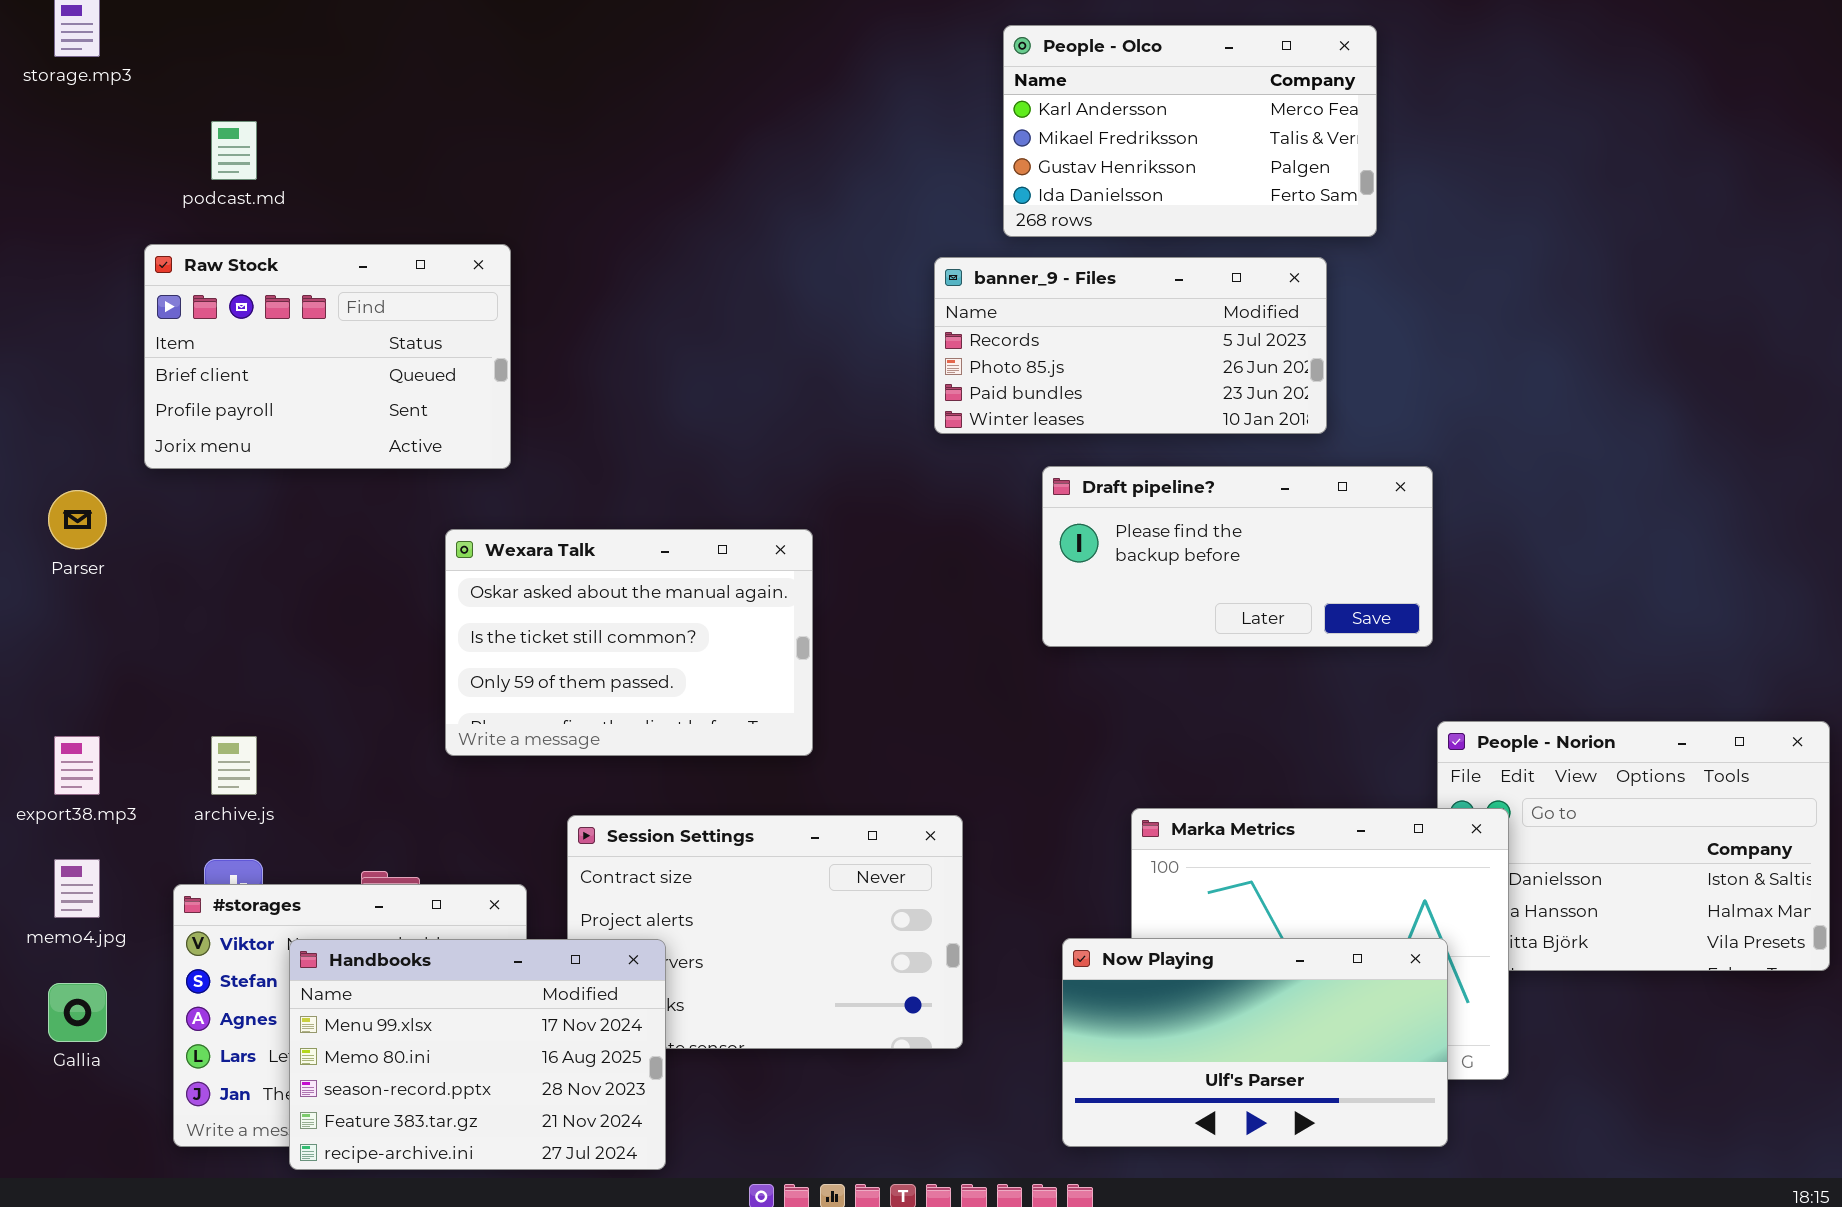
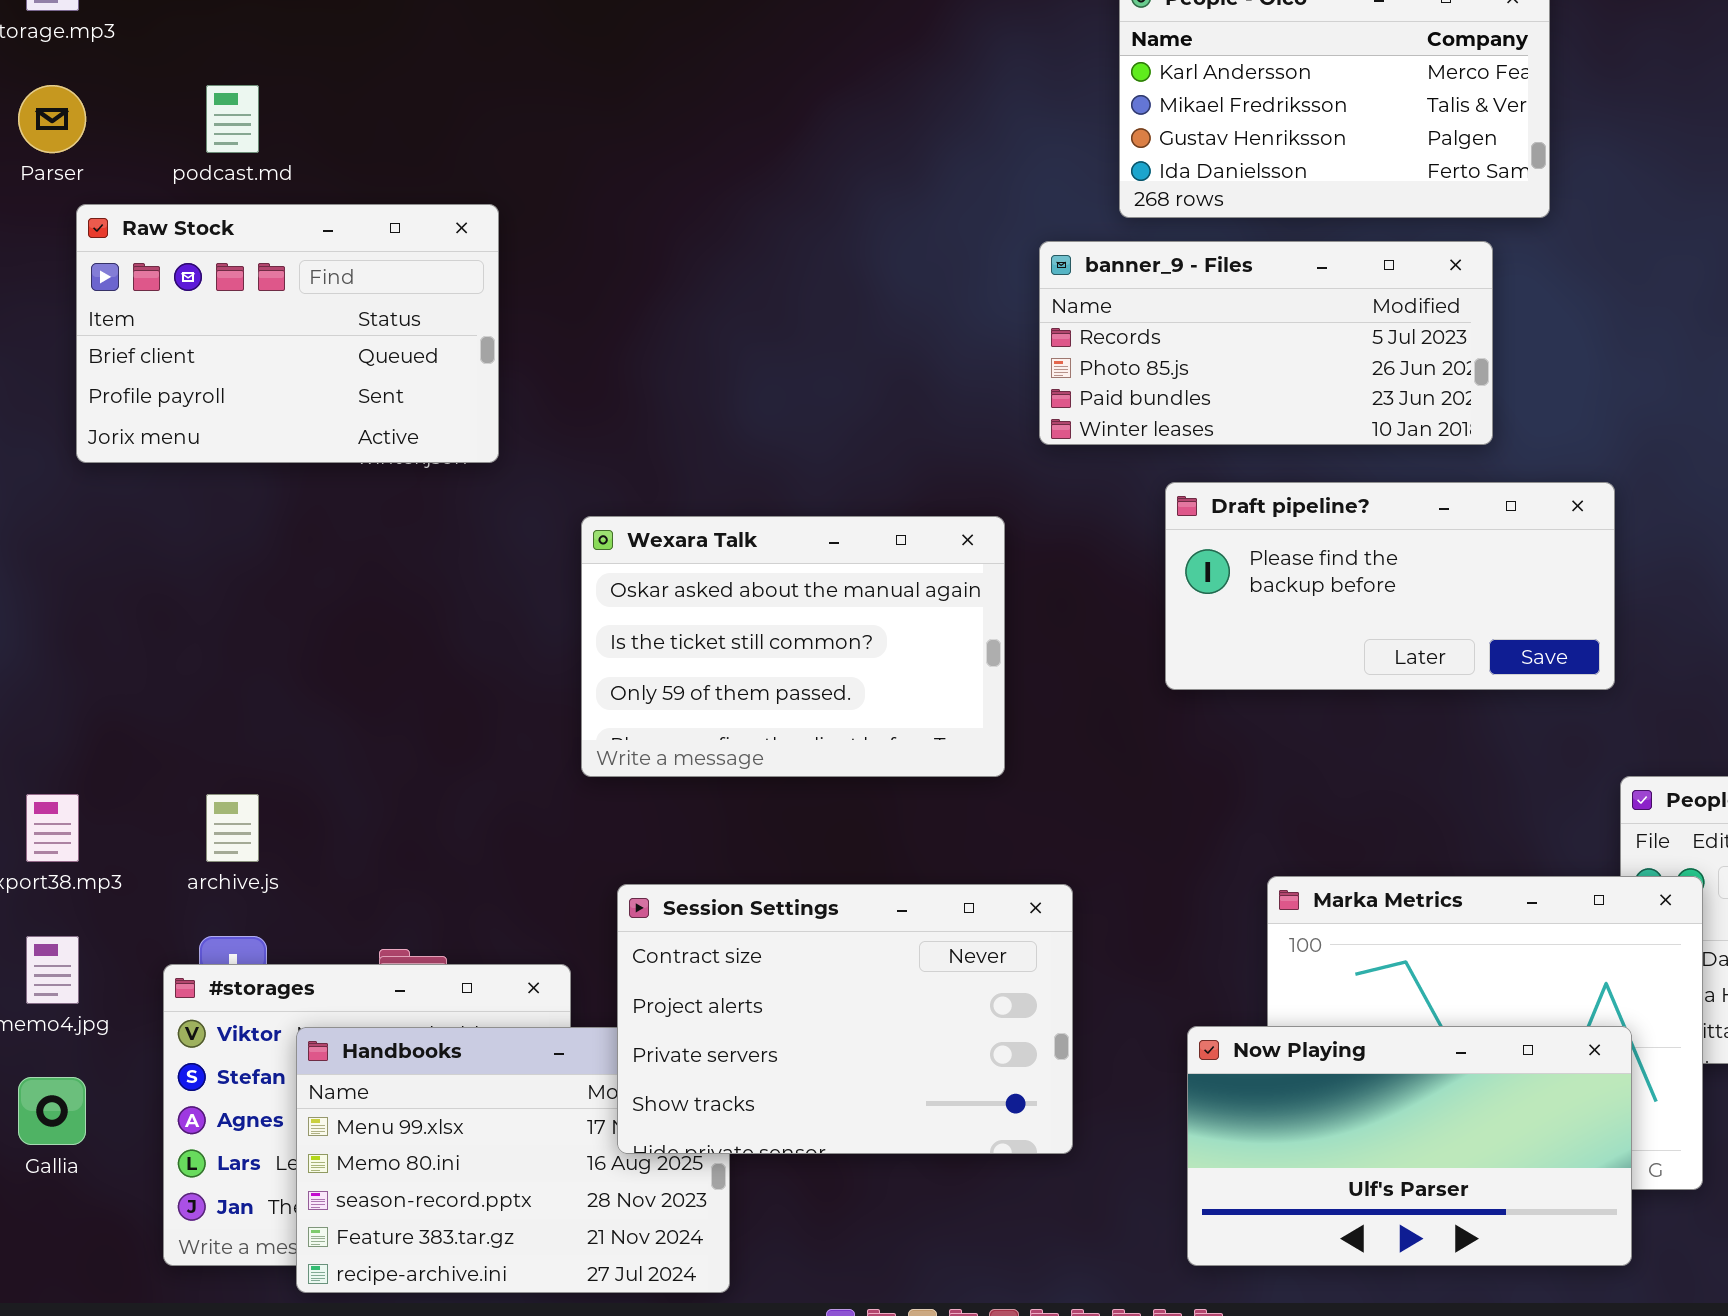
Raw Stock: [144,244,511,469] -> [76,204,499,463], moved
Parser: [48,490,107,549] -> [18,85,86,153], moved
Wexara Talk: [445,529,813,756] -> [581,516,1005,777], moved
Session Settings: [567,815,963,1049] -> [617,884,1073,1154], raised

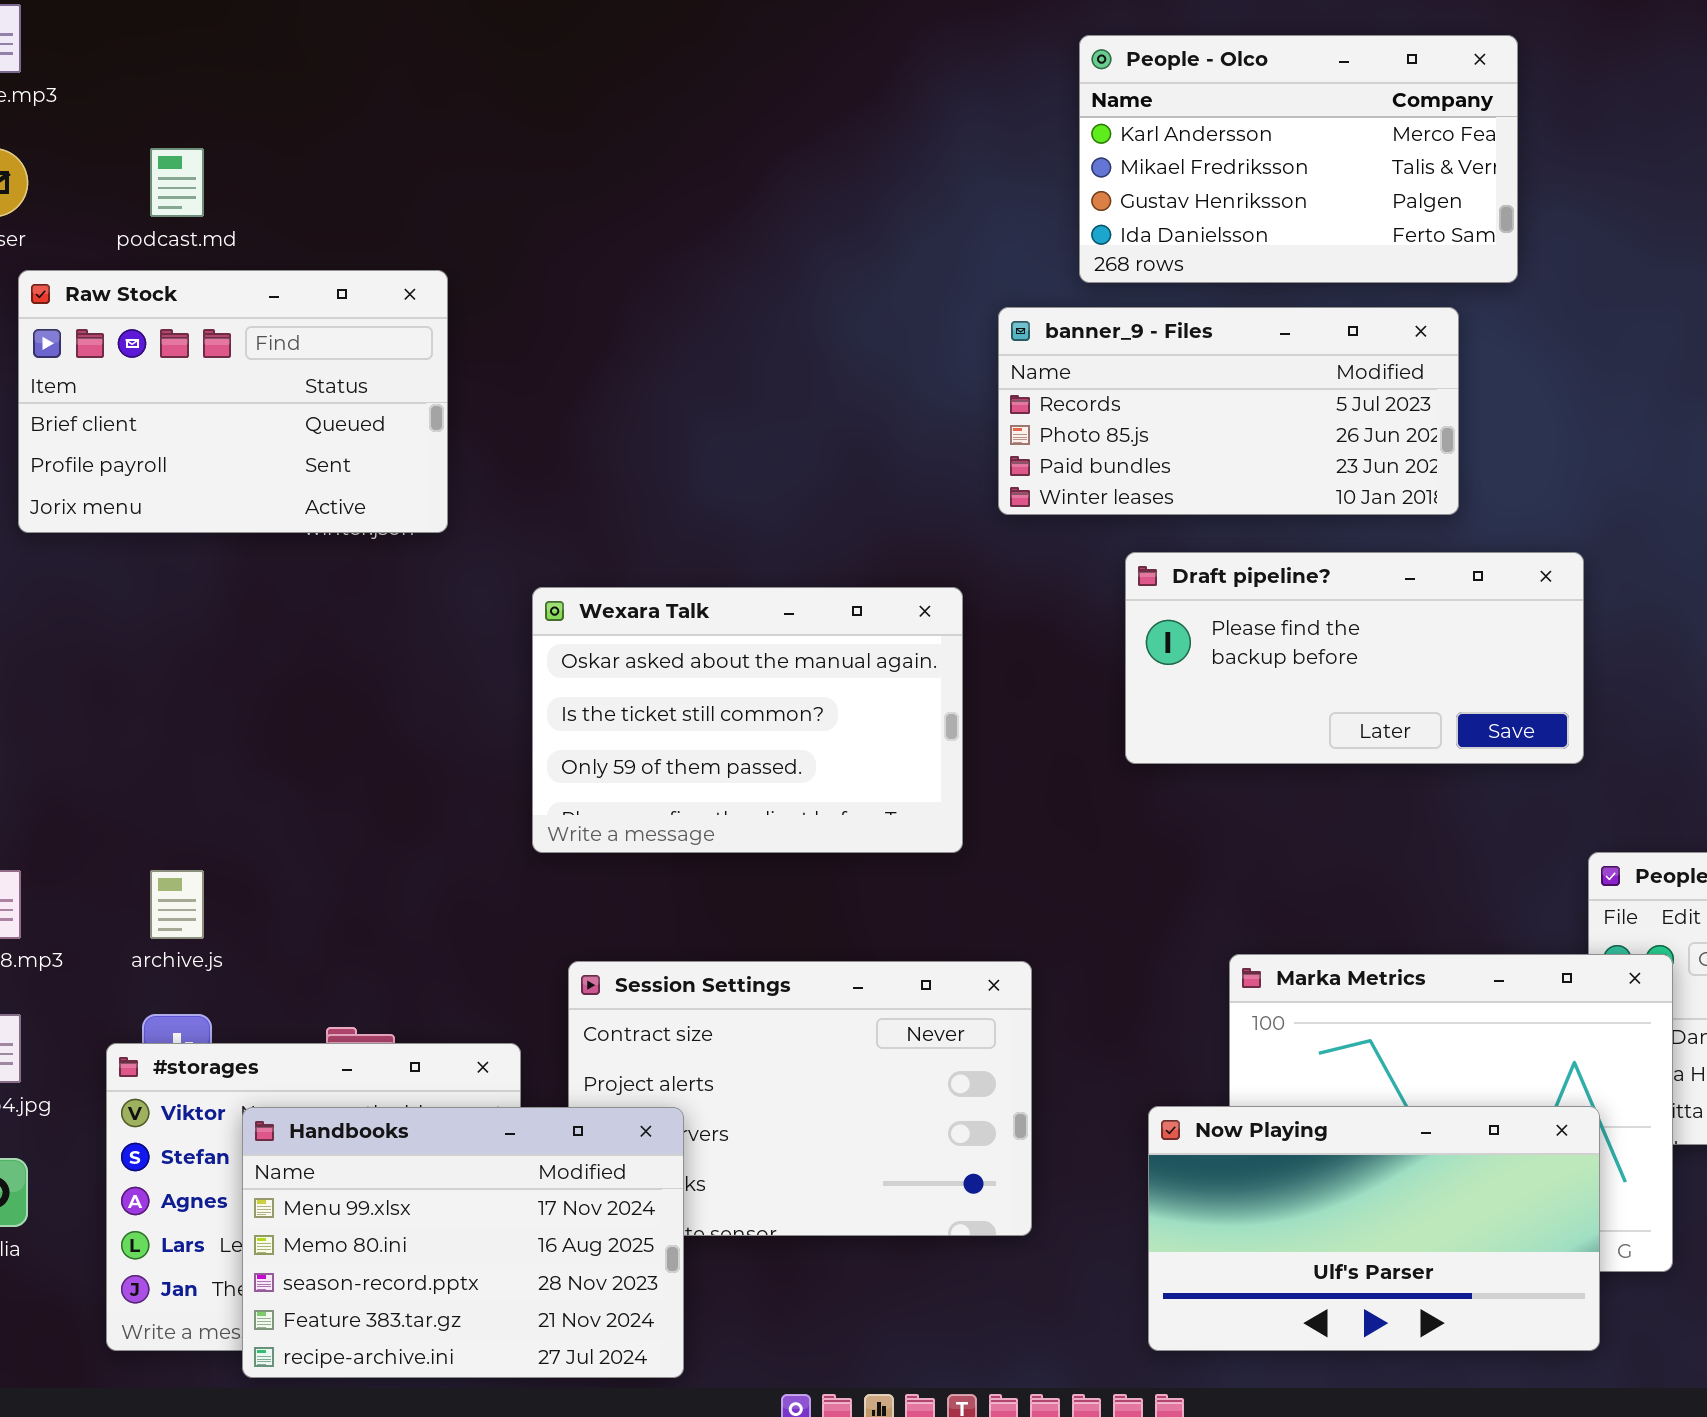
Handbooks: [296,1027,730,1293] -> [242,1107,684,1378], raised

